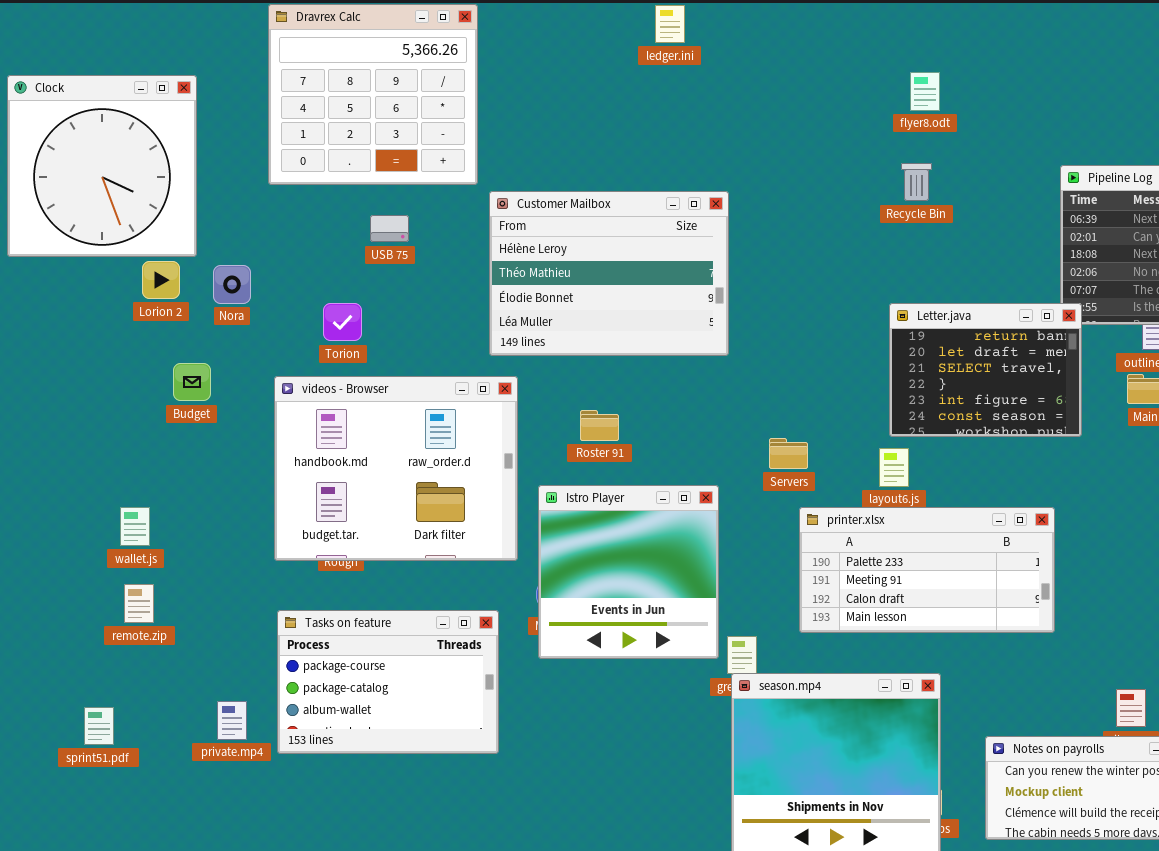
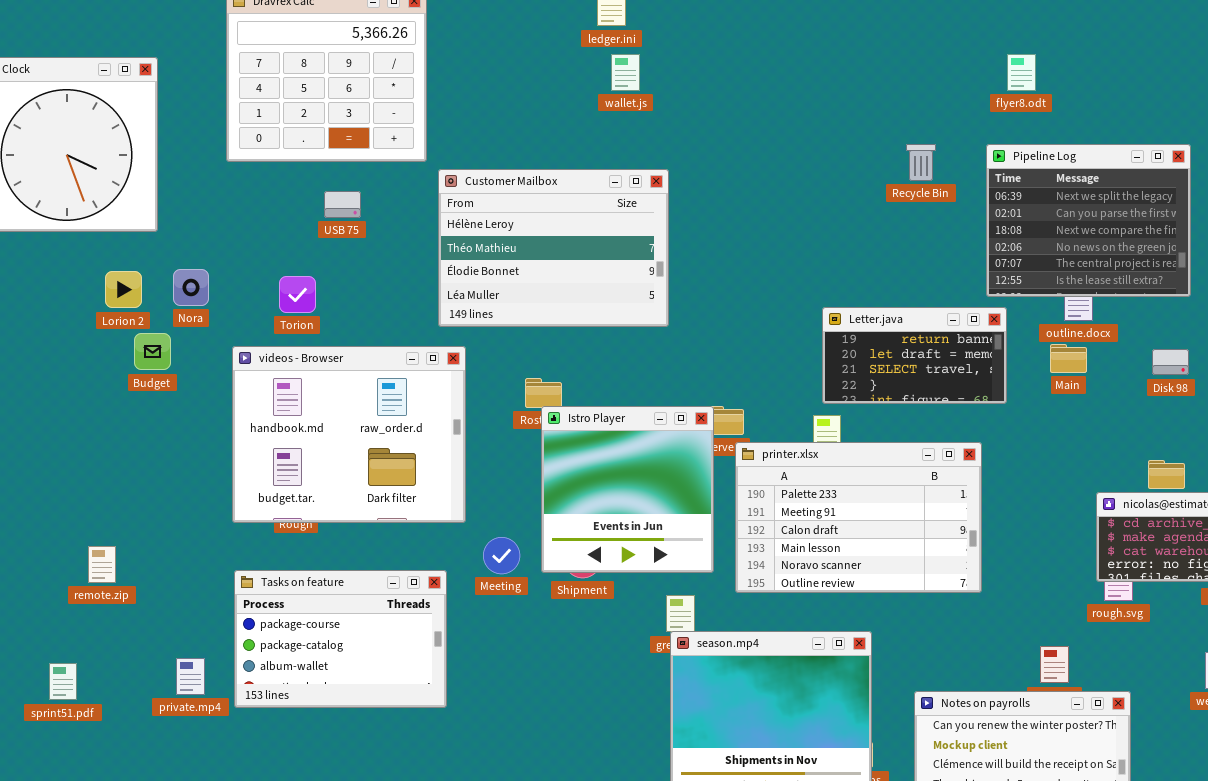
flyer8.odt: [910,72,940,111] -> [1007,54,1036,91], moved
Recycle Bin: [901,163,932,201] -> [906,144,936,181], moved
Lorion 2: [142,261,180,299] -> [105,271,142,308], moved
Nora: [213,265,251,304] -> [173,269,209,306], moved
Letter.java: [889,303,1082,437] -> [822,307,1007,404], resized
Istro Player: [538,485,719,659] -> [541,406,714,573], moved
wallet.js: [120,507,150,546] -> [611,54,640,91], moved
printer.xlsx: [799,507,1055,633] -> [735,442,982,593], resized

